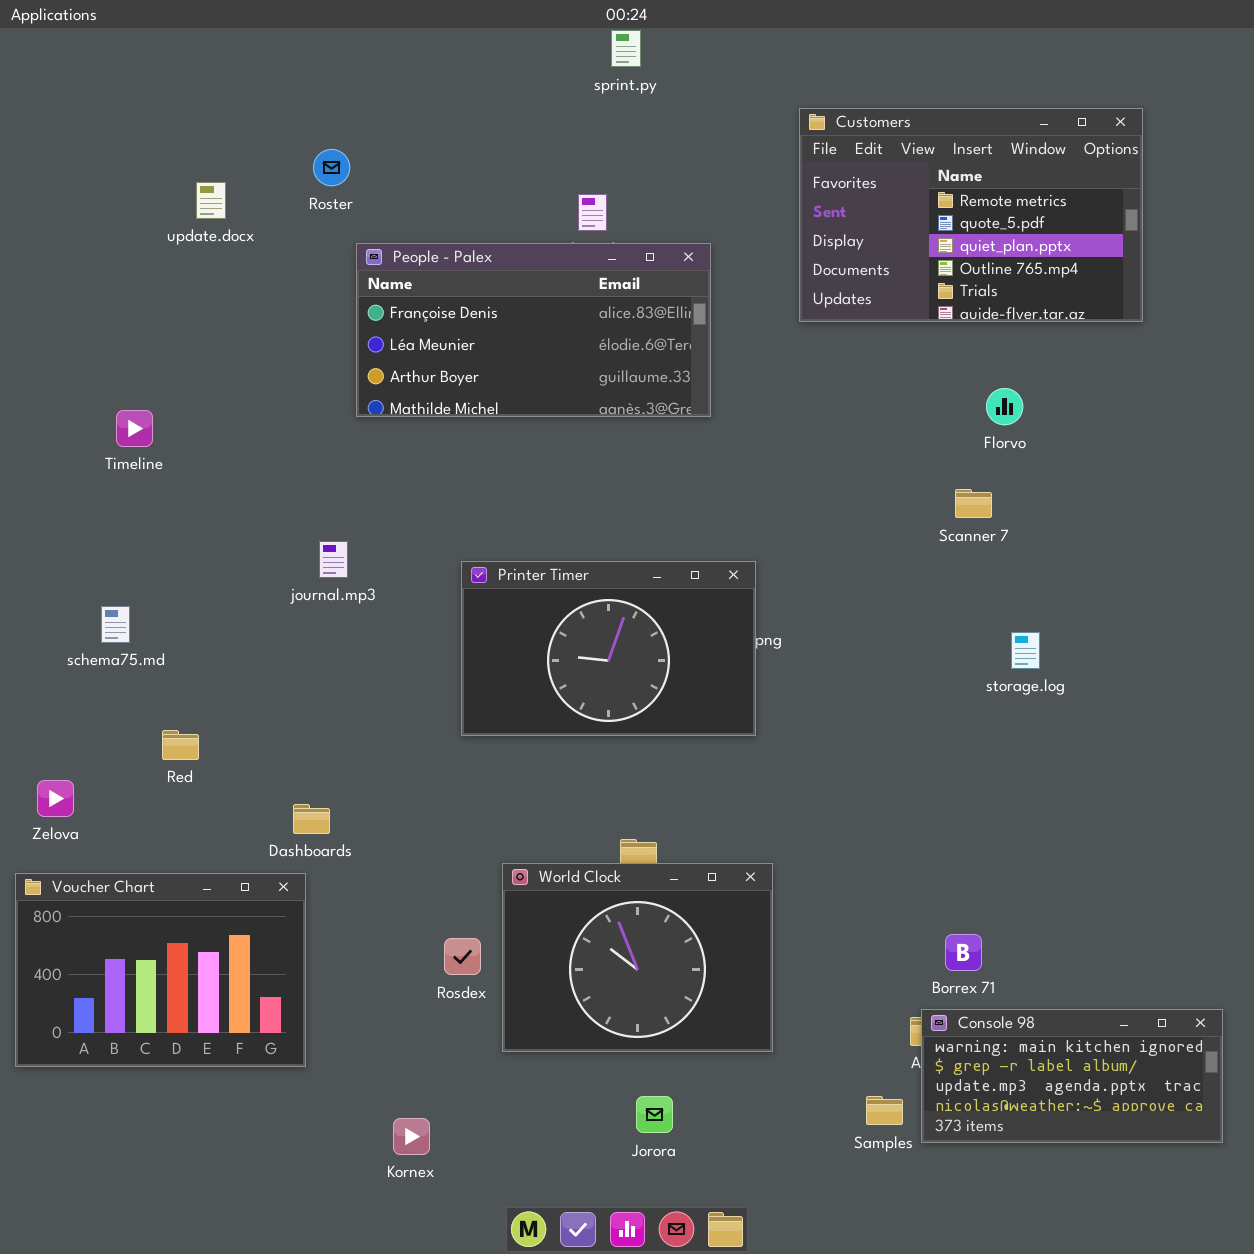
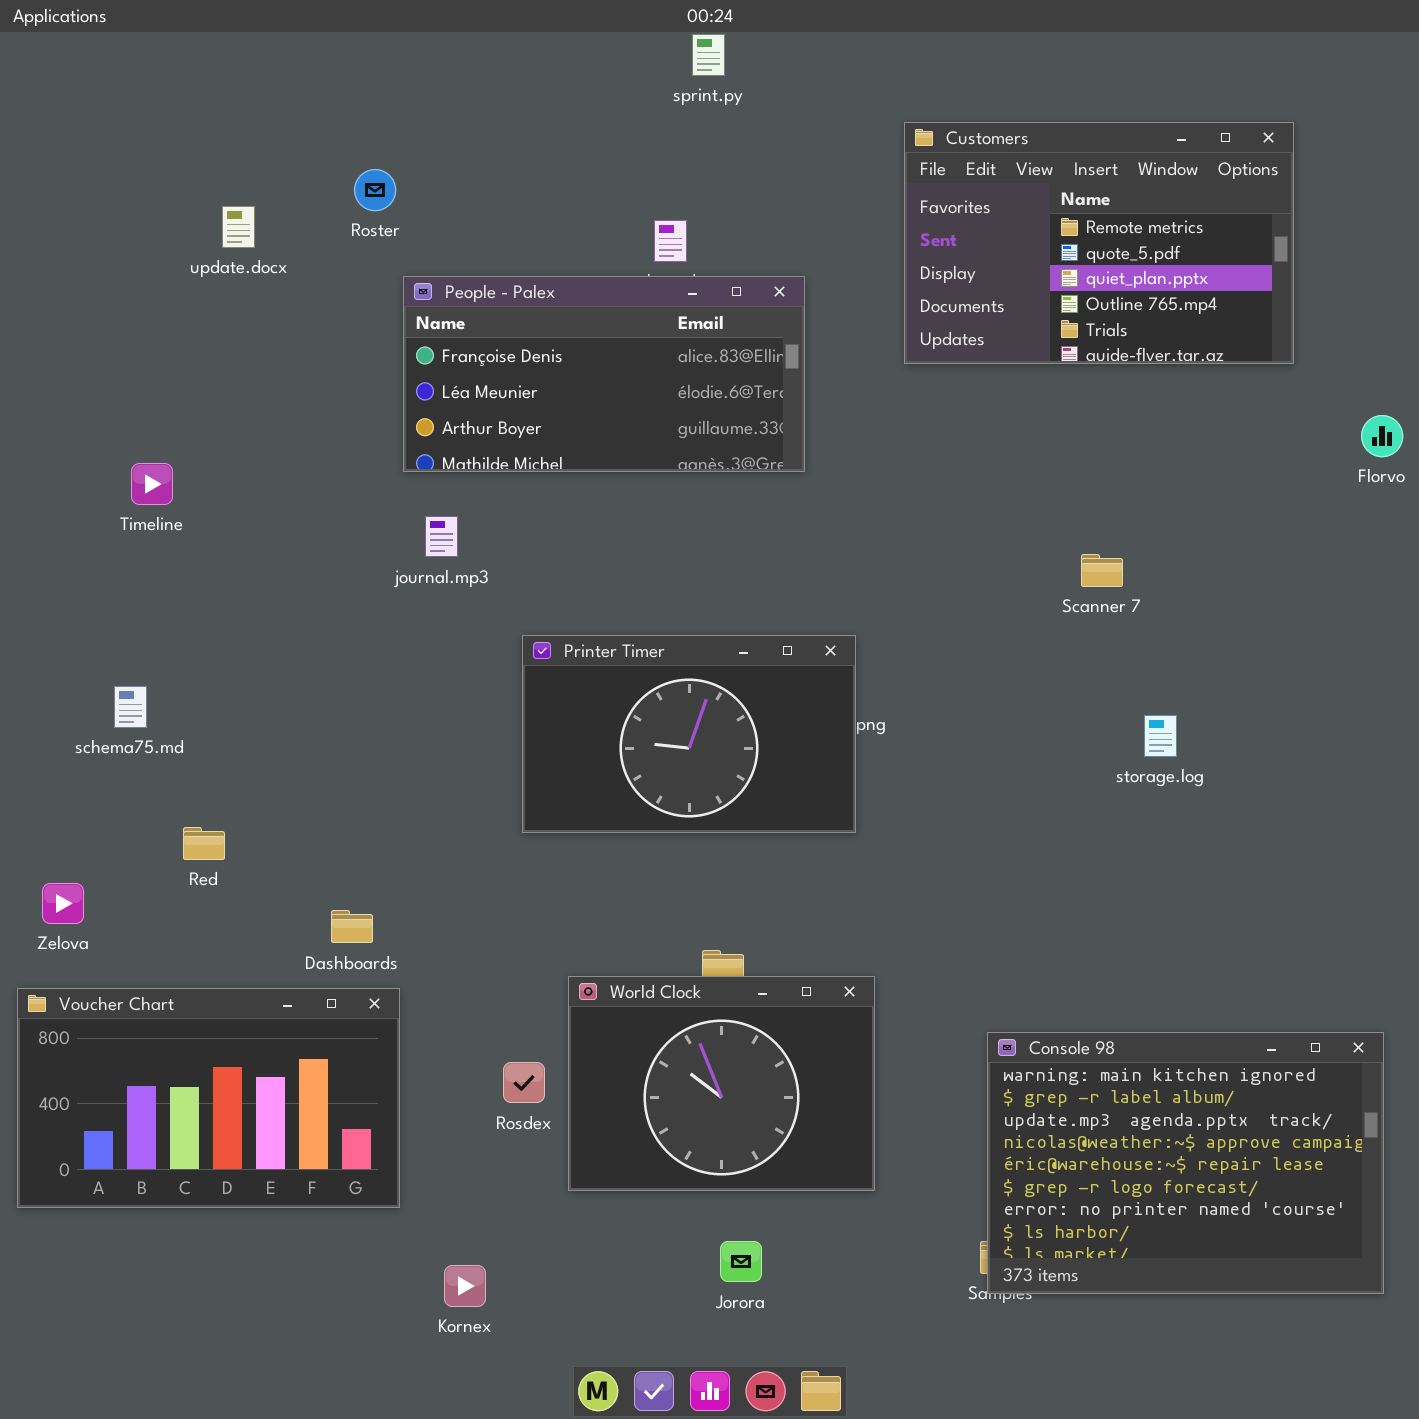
Florvo: [986,388,1023,425] -> [1361,415,1403,457], moved
journal.mp3: [319,541,348,578] -> [425,516,458,557], moved
Voucher Chart: [15,873,306,1067] -> [17,988,400,1208], resized
Console 98: [921,1009,1223,1143] -> [987,1032,1384,1294], resized

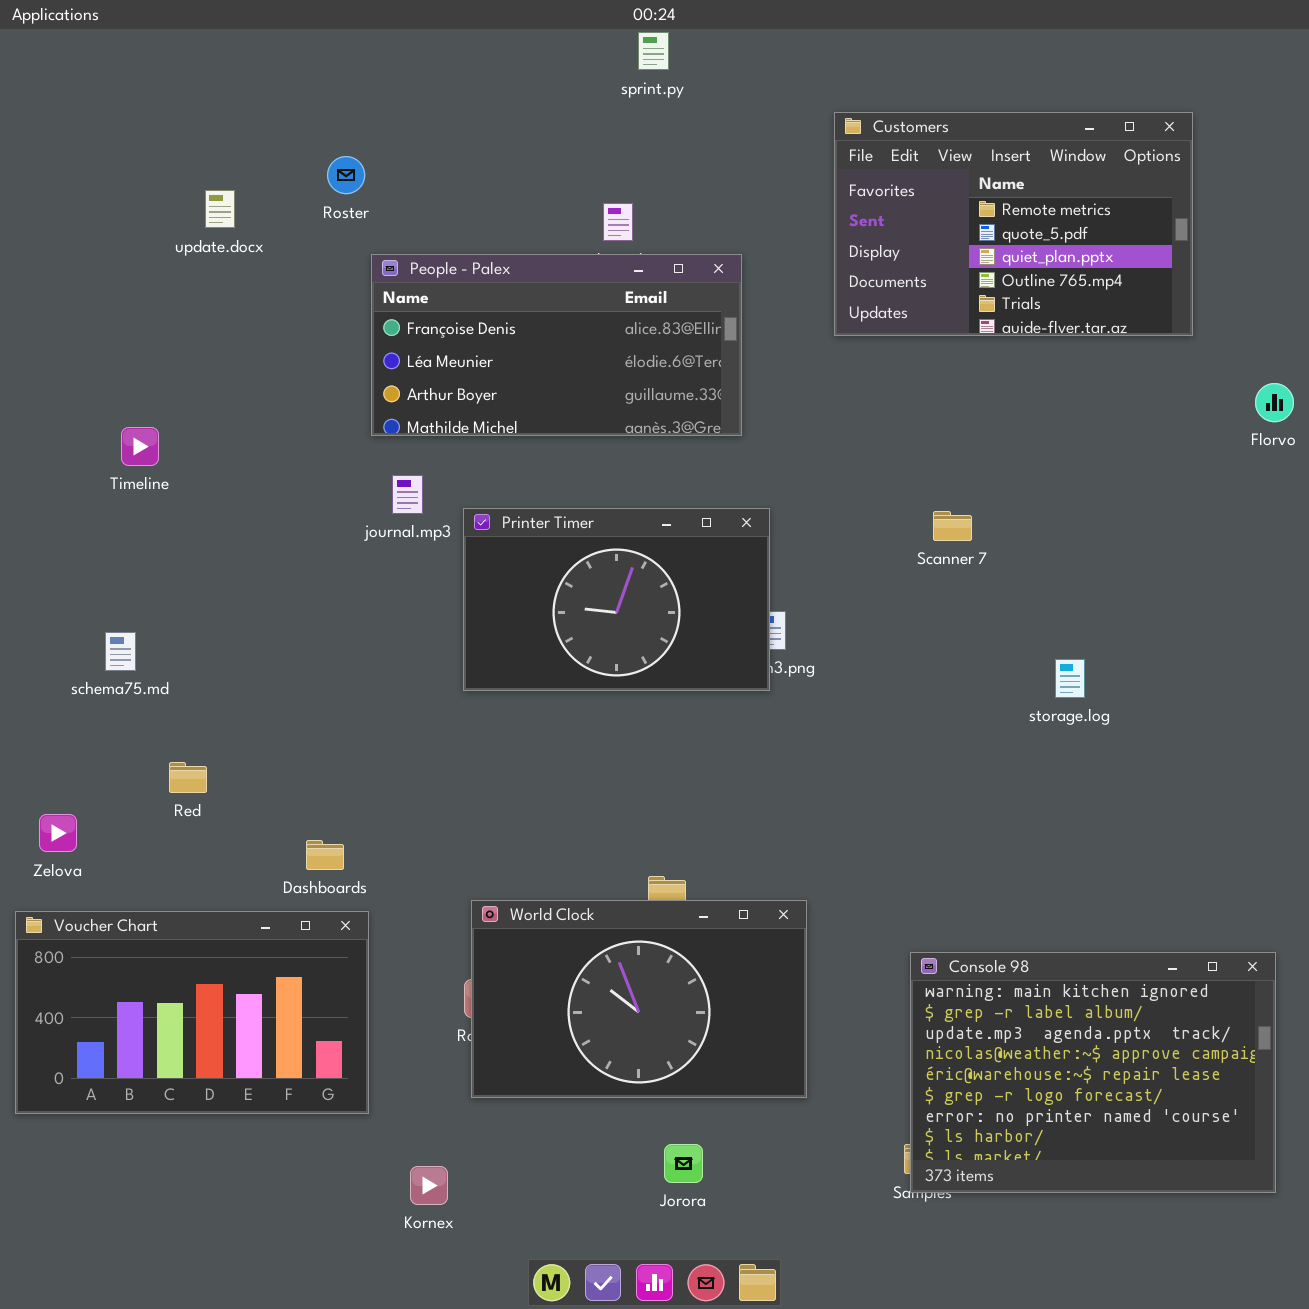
Scanner 7: [1081,554,1123,587] -> [933,511,972,541], moved
Printer Timer: [522,635,856,833] -> [463,508,770,691], moved
World Clock: [568,976,875,1191] -> [471,900,807,1098], resized

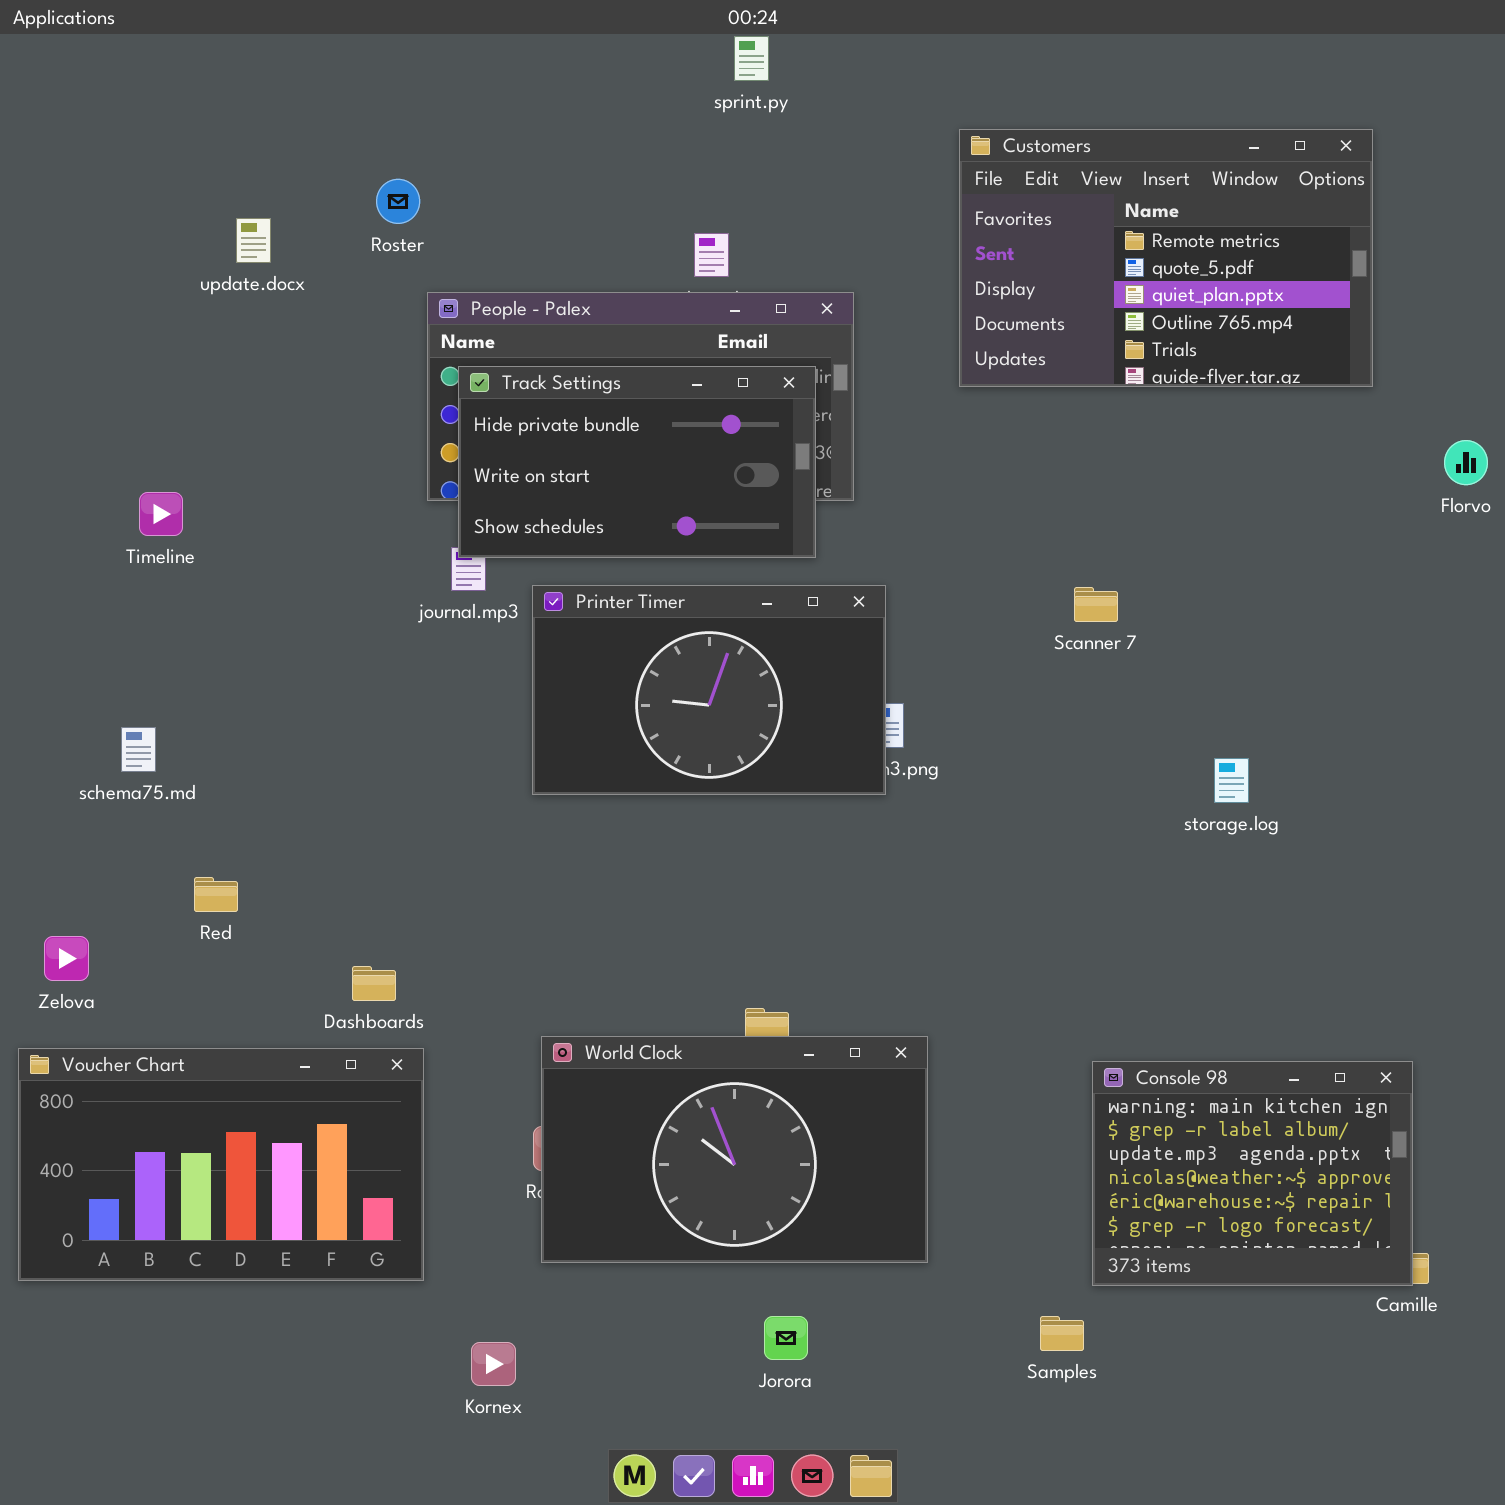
Track Settings: none -> [458,366,816,558], opened
Console 98: [910,952,1276,1193] -> [1092,1061,1413,1286], moved, resized

